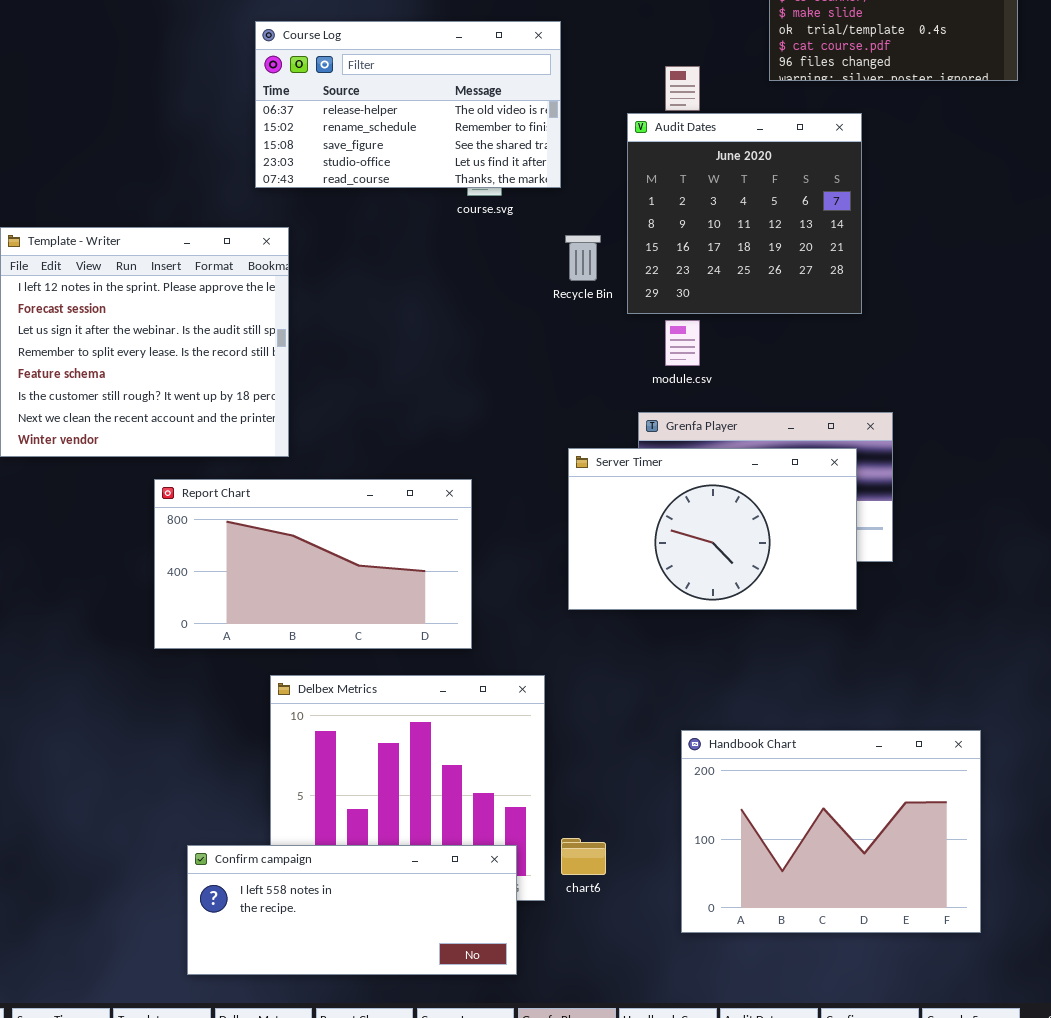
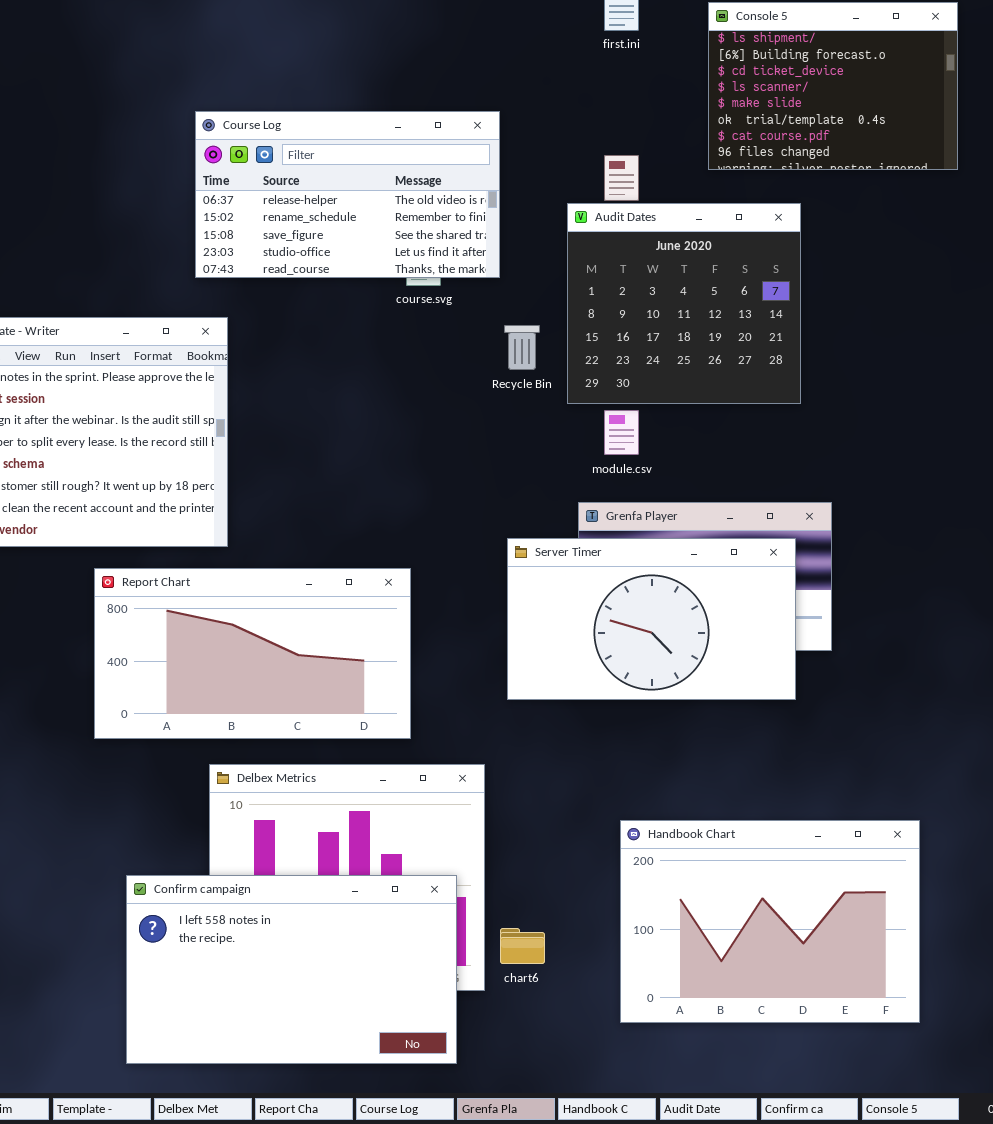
Confirm campaign: [187,845,517,975] -> [126,875,457,1064], resized

